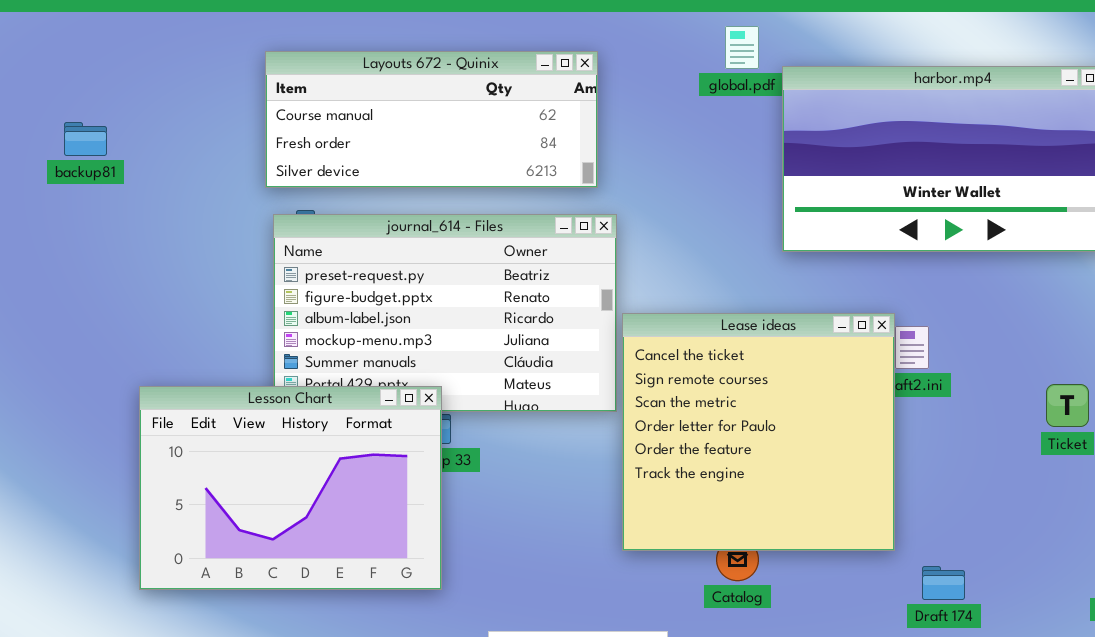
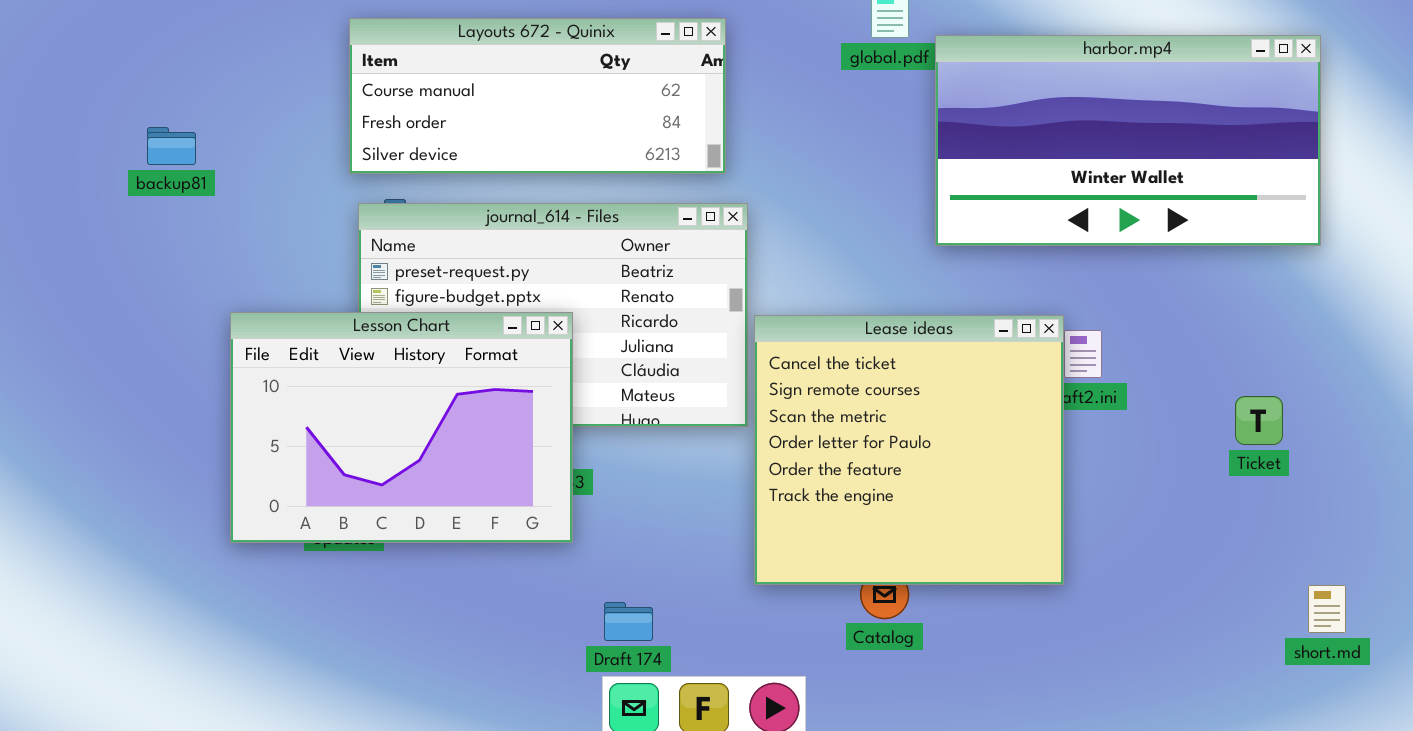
backup81: [64,122,107,156] -> [147,127,196,165], moved
Lesson Chart: [139,386,442,590] -> [230,312,573,543], moved
Draft 174: [922,566,965,600] -> [604,602,653,641], moved

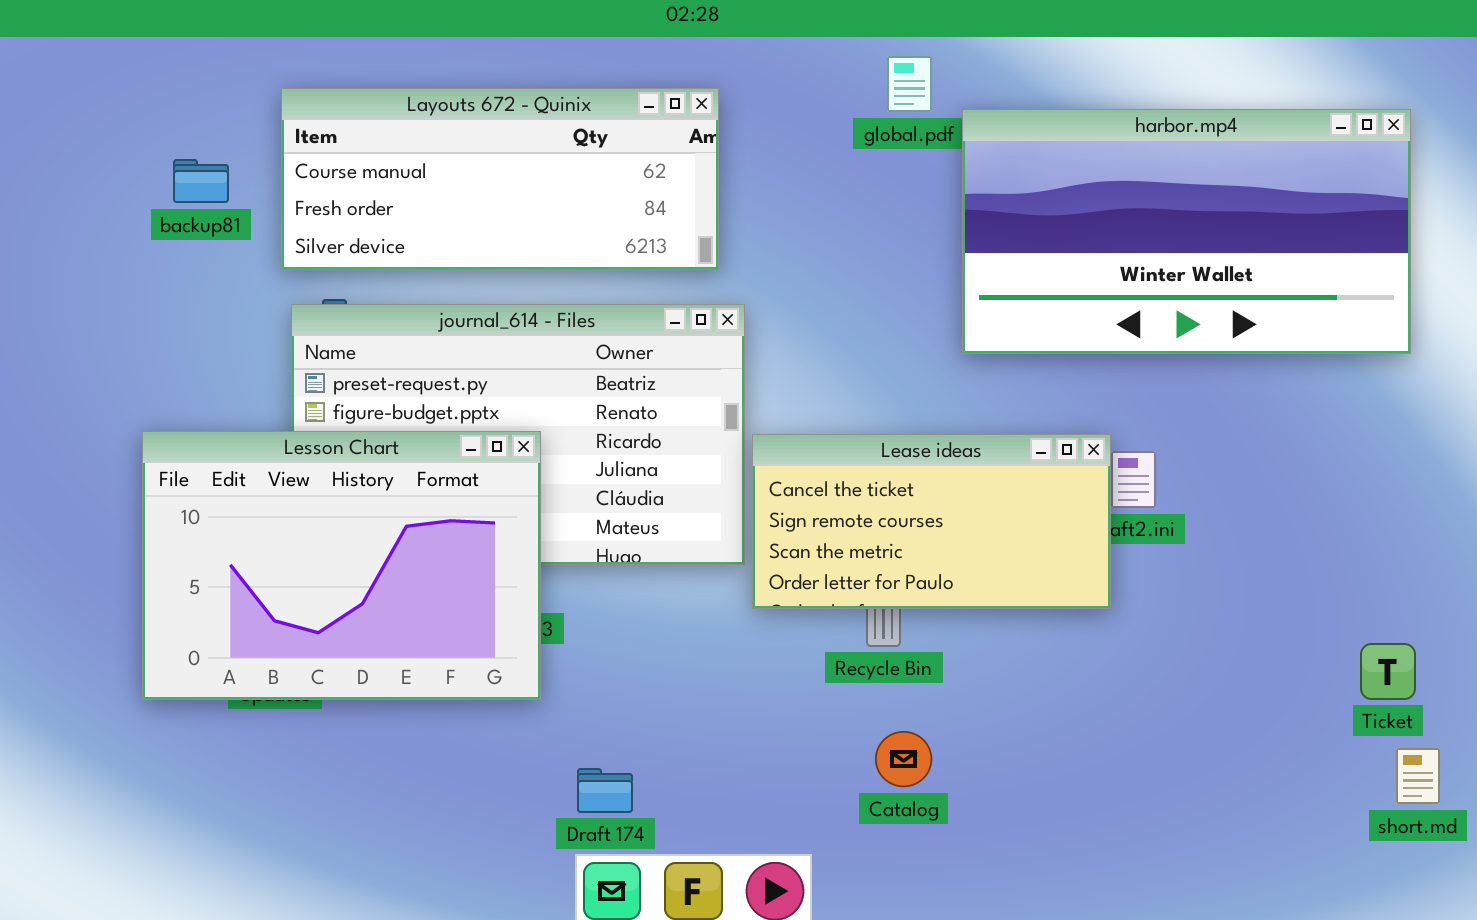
backup81: [147,127,196,165] -> [173,159,229,203], moved
Lease ideas: [754,315,1064,585] -> [752,434,1111,609], resized
Ticket: [1235,396,1283,445] -> [1360,643,1416,700], moved

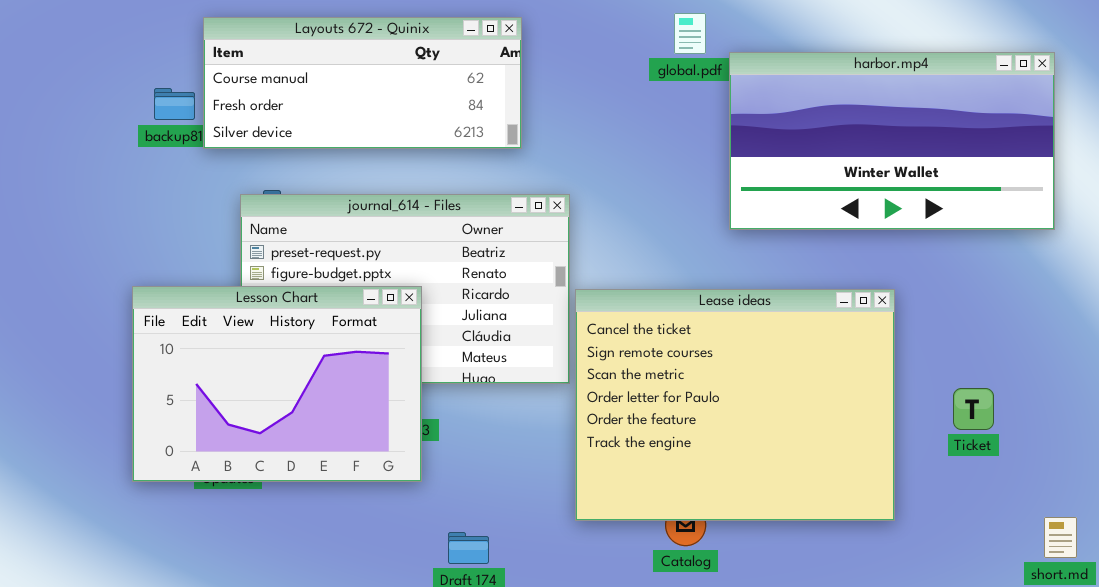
Layouts 672 - Quinix: [281,88,719,270] -> [203,17,522,149], moved
Lease ideas: [752,434,1111,609] -> [575,289,895,521], resized
Ticket: [1360,643,1416,700] -> [953,388,994,430], moved

